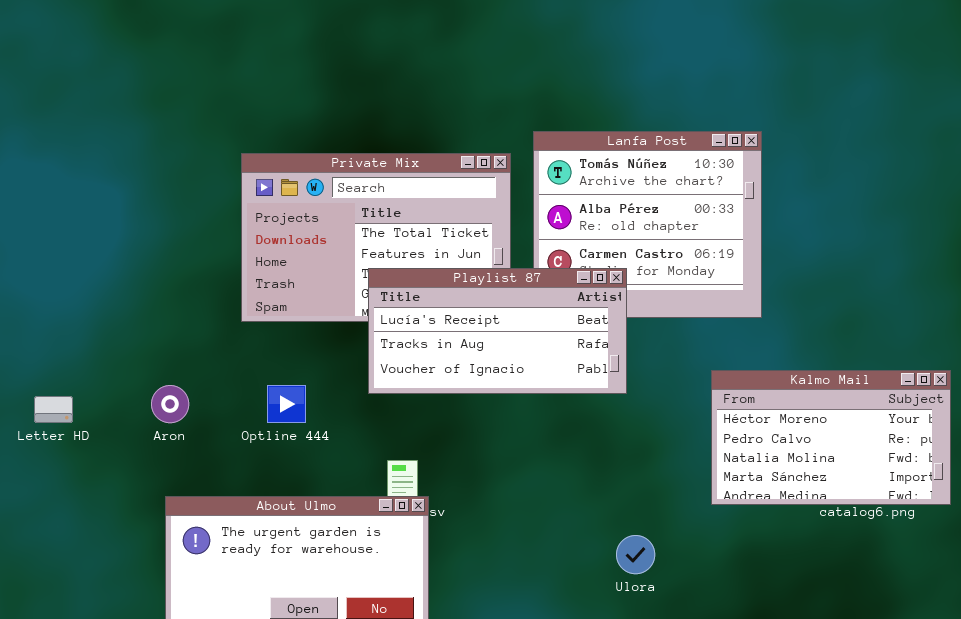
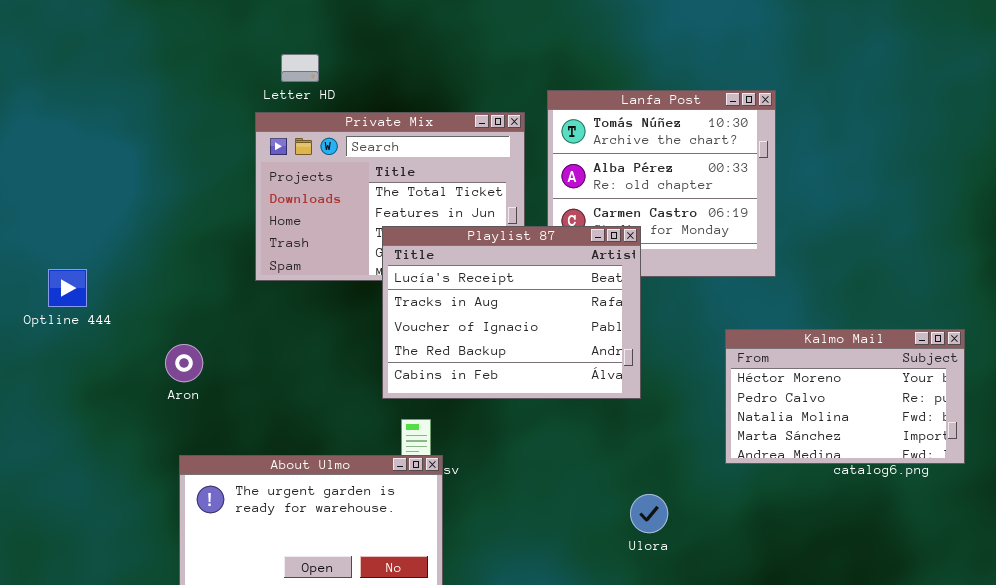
Playlist 87: [368,268,627,394] -> [382,226,641,399], resized
Optline 444: [267,385,306,423] -> [48,269,87,307], moved
Letter HD: [34,396,73,423] -> [281,54,319,82], moved

